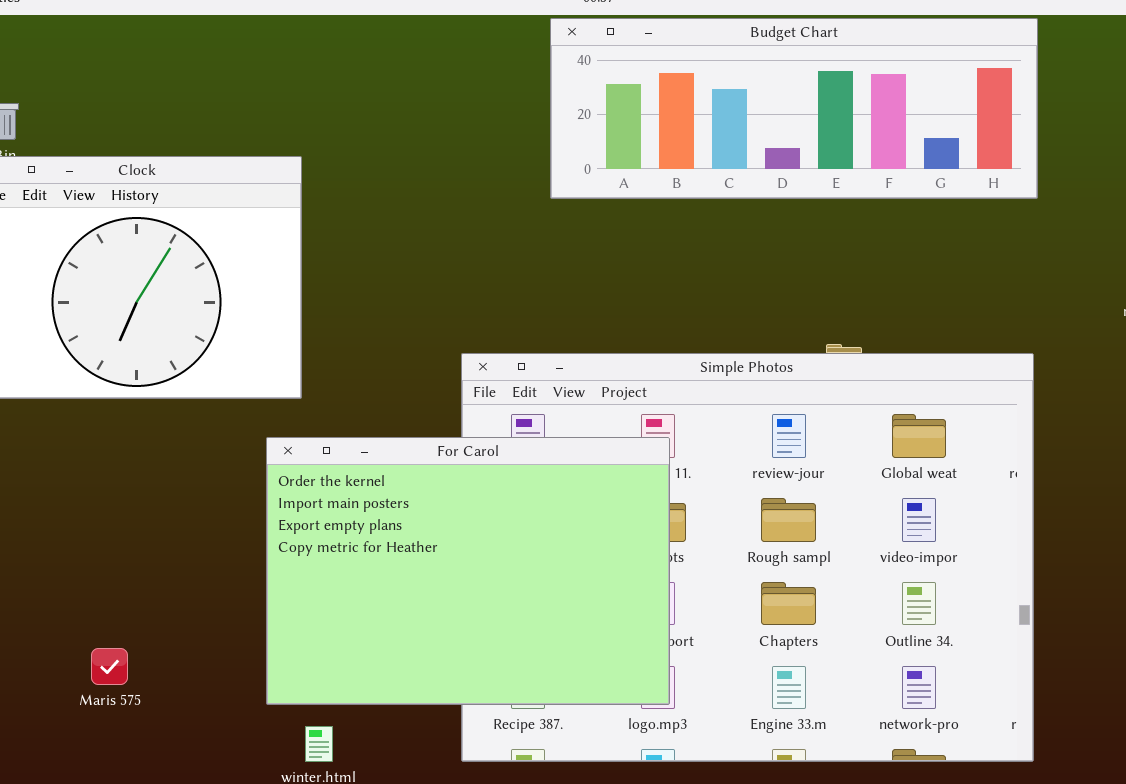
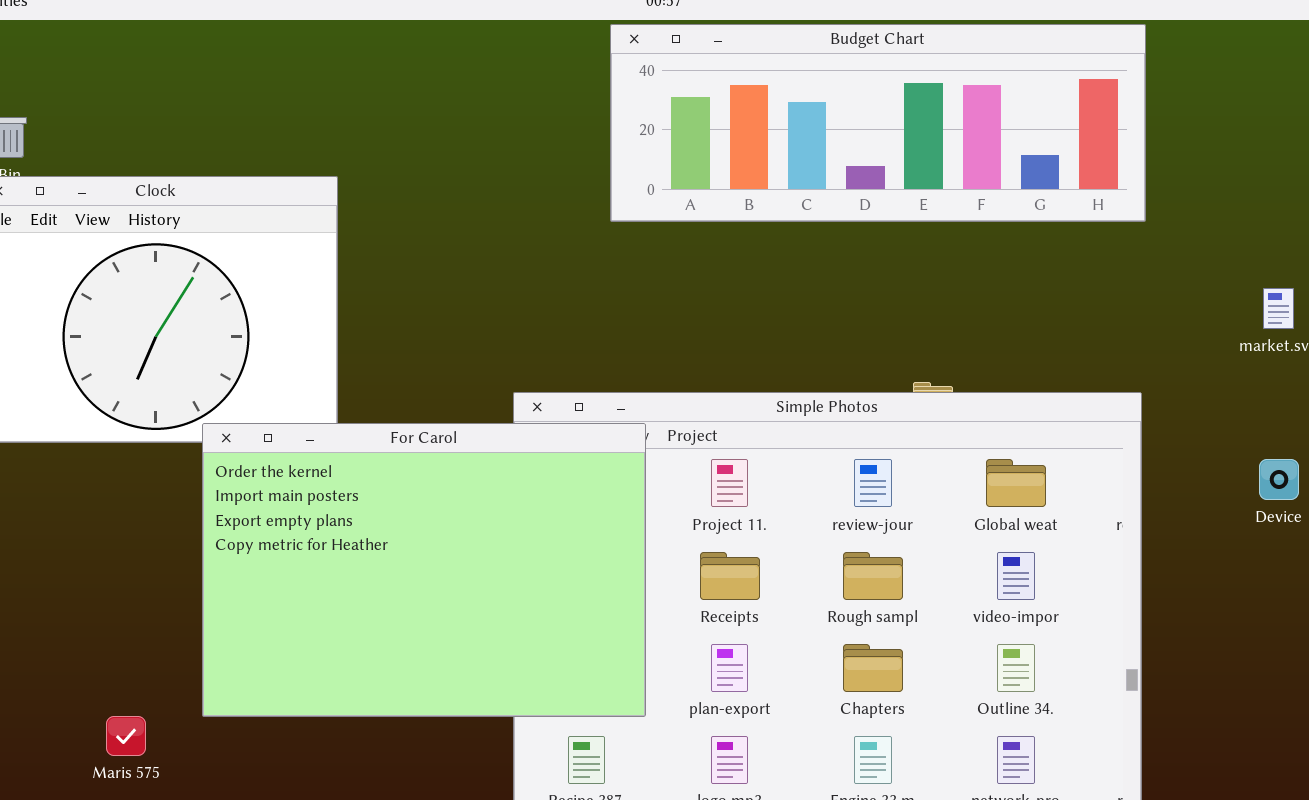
For Carol: [266,437,670,705] -> [202,423,646,717], moved

